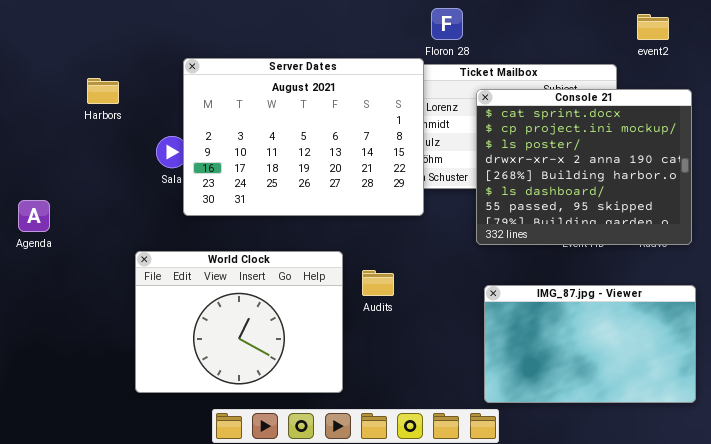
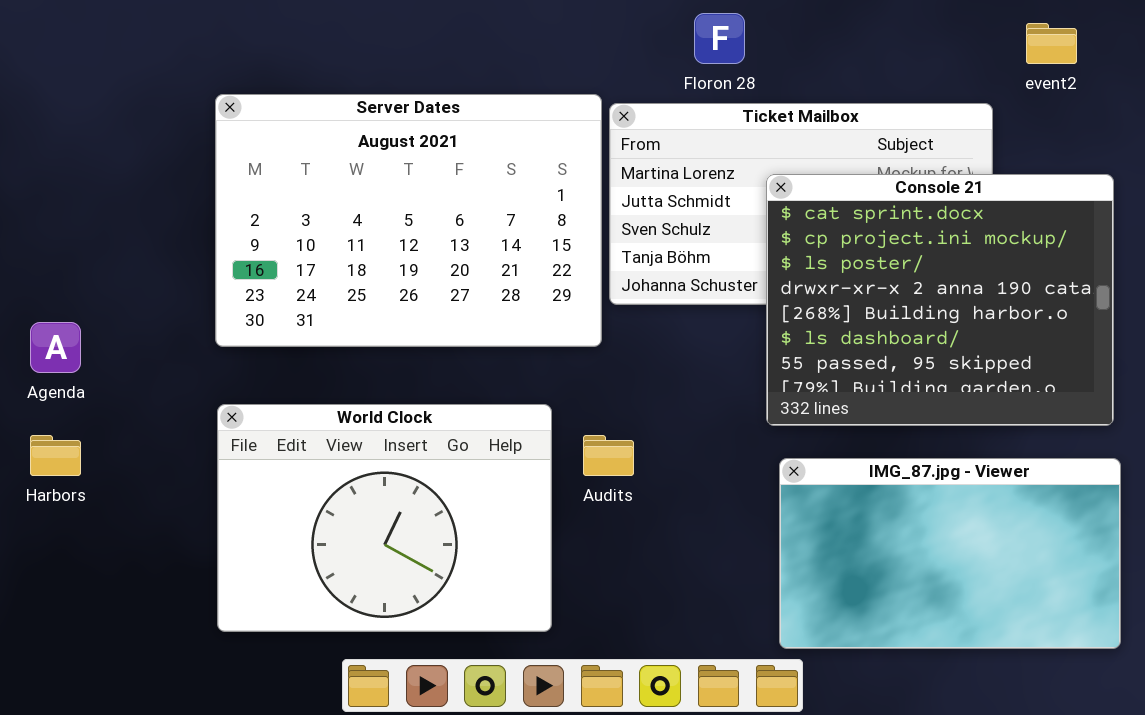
Server Dates: [183,58,424,216] -> [215,94,602,347], moved
Harbors: [87,78,119,104] -> [30,435,81,476], moved
Console 21: [476,89,692,245] -> [766,174,1114,426], moved

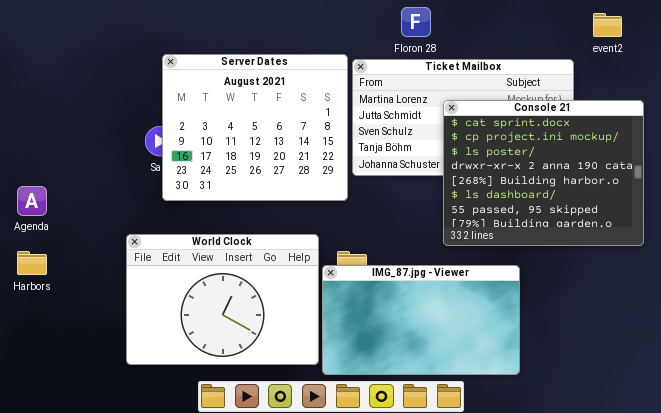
Server Dates: [215,94,602,347] -> [162,54,348,201], resized
IMG_87.jpg - Viewer: [779,458,1121,649] -> [322,265,520,375], moved

